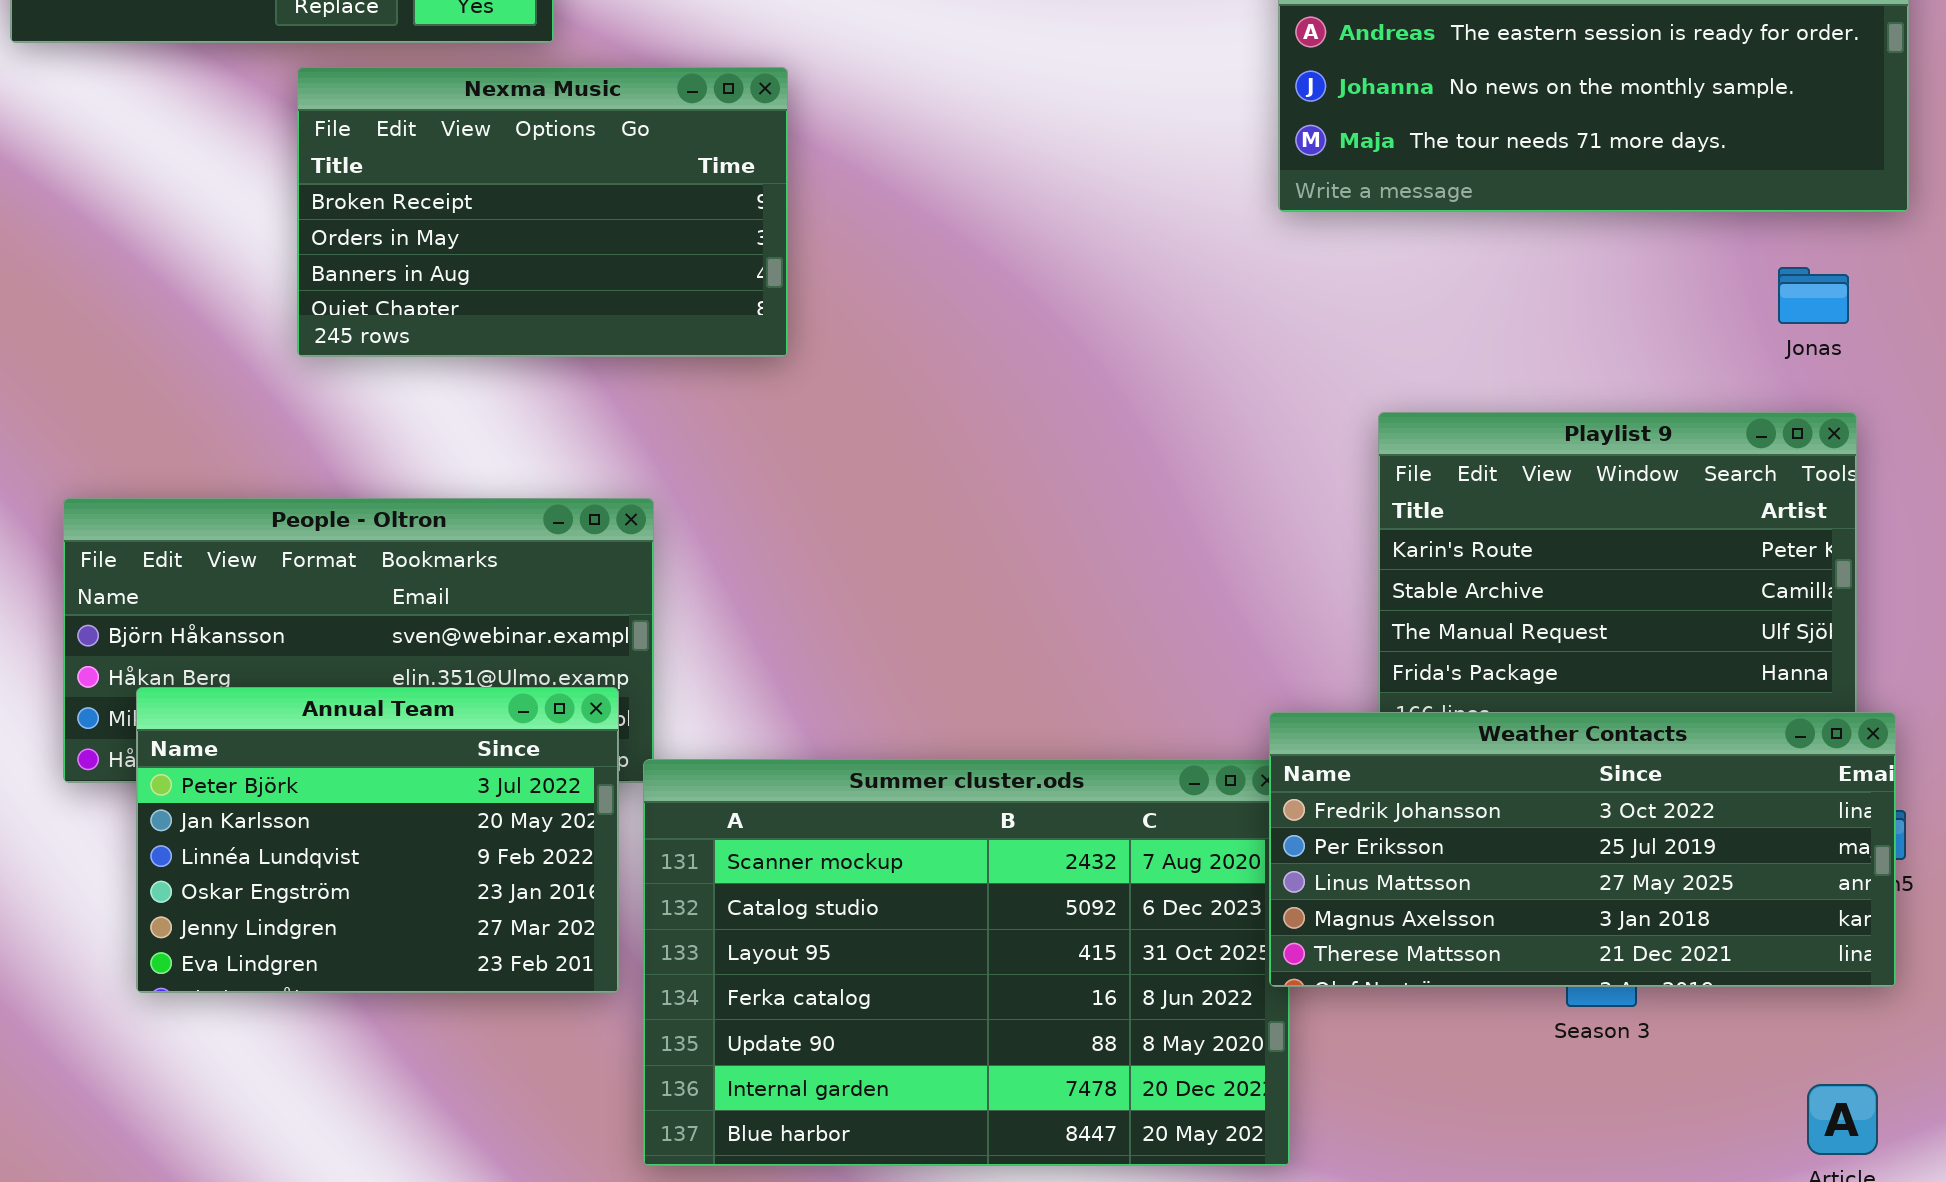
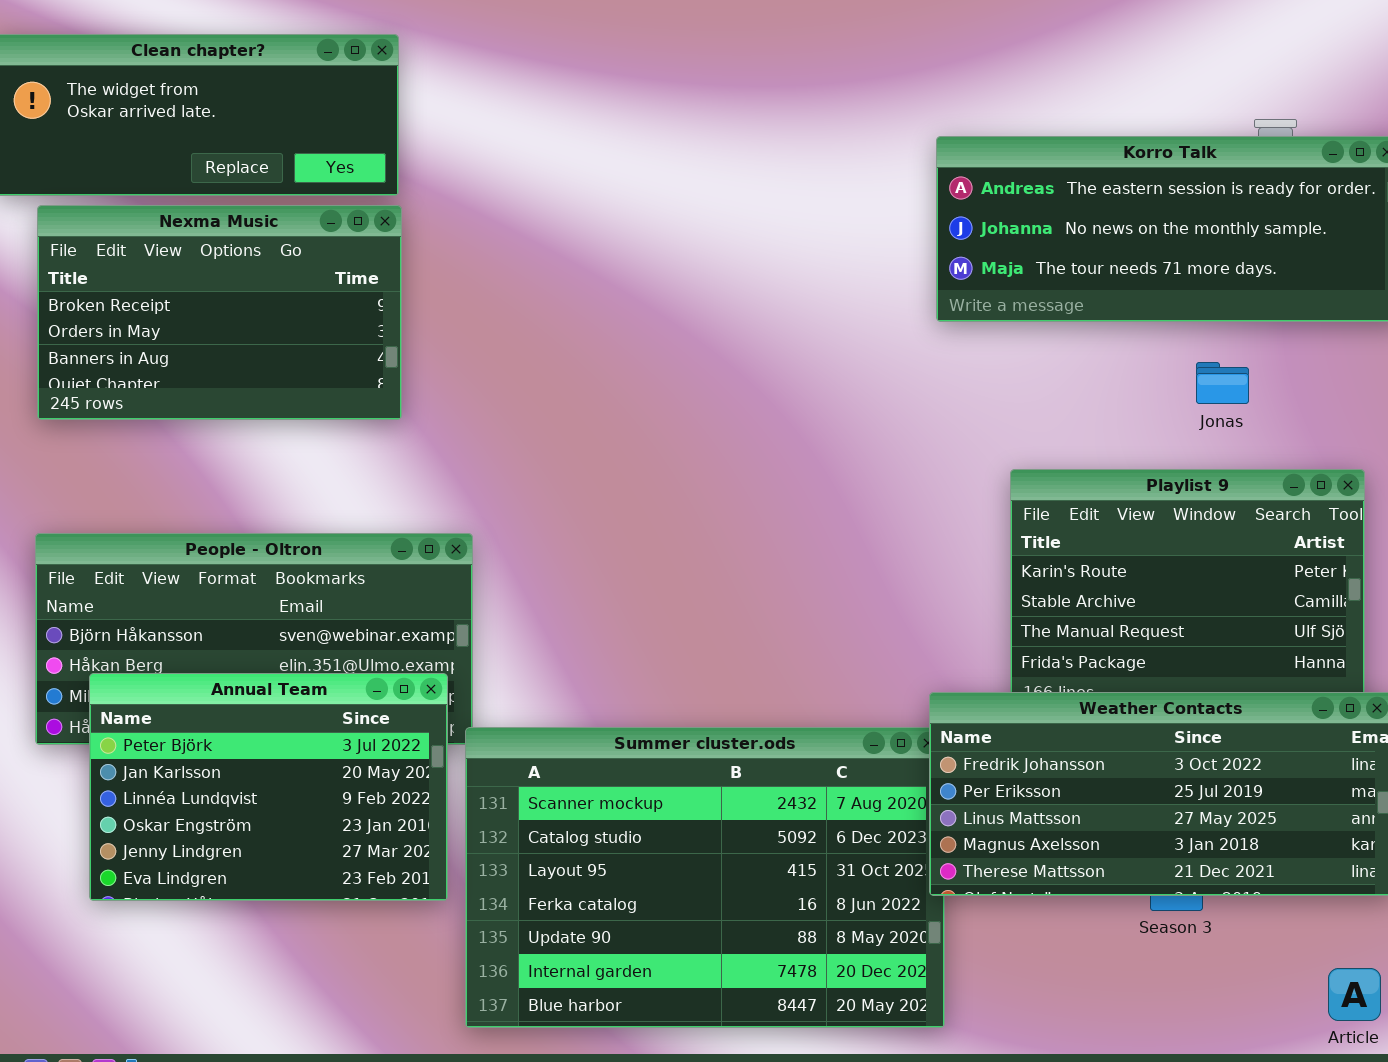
Nexma Music: [297,67,788,357] -> [37,205,402,420], moved
Jonas: [1778,267,1849,324] -> [1196,362,1249,404], moved

